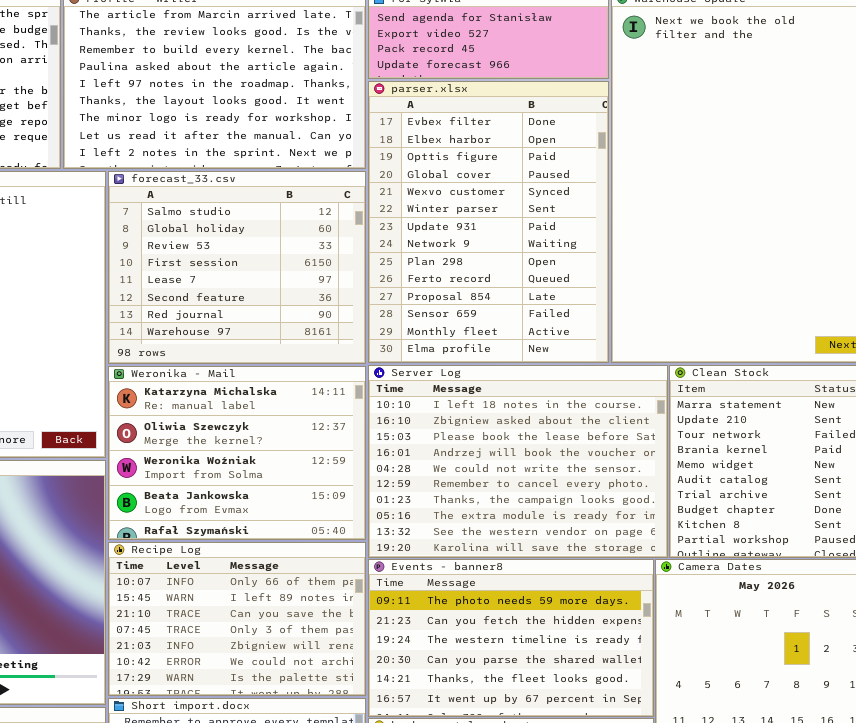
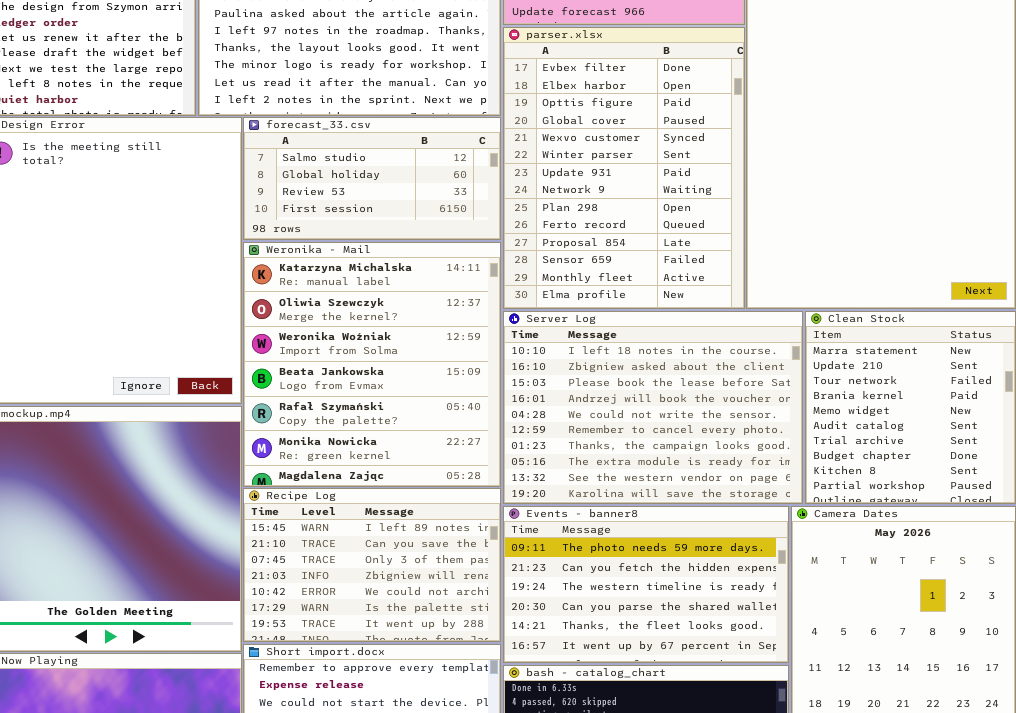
forecast_33.csv: [108,171,366,364] -> [243,117,501,240], resized
Weronika - Mail: [108,366,366,540] -> [243,242,501,487], resized
Recipe Log: [108,542,366,696] -> [243,488,501,642], scrolled down 1 row

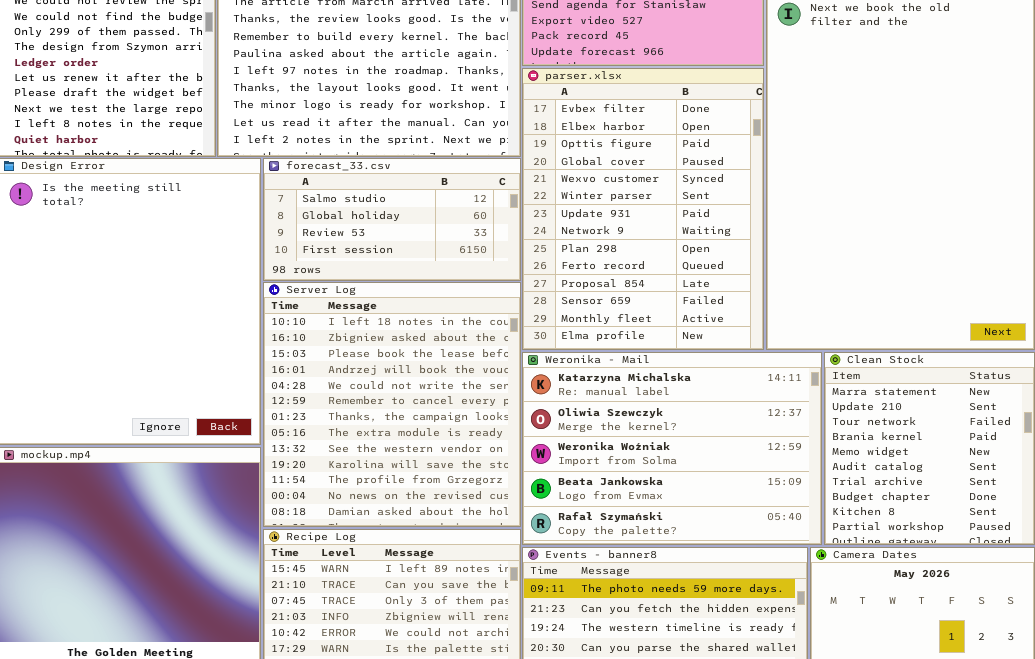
Weronika - Mail: [243,242,501,487] -> [522,352,822,545], moved, resized
Server Log: [503,311,803,504] -> [263,282,521,527], moved, resized

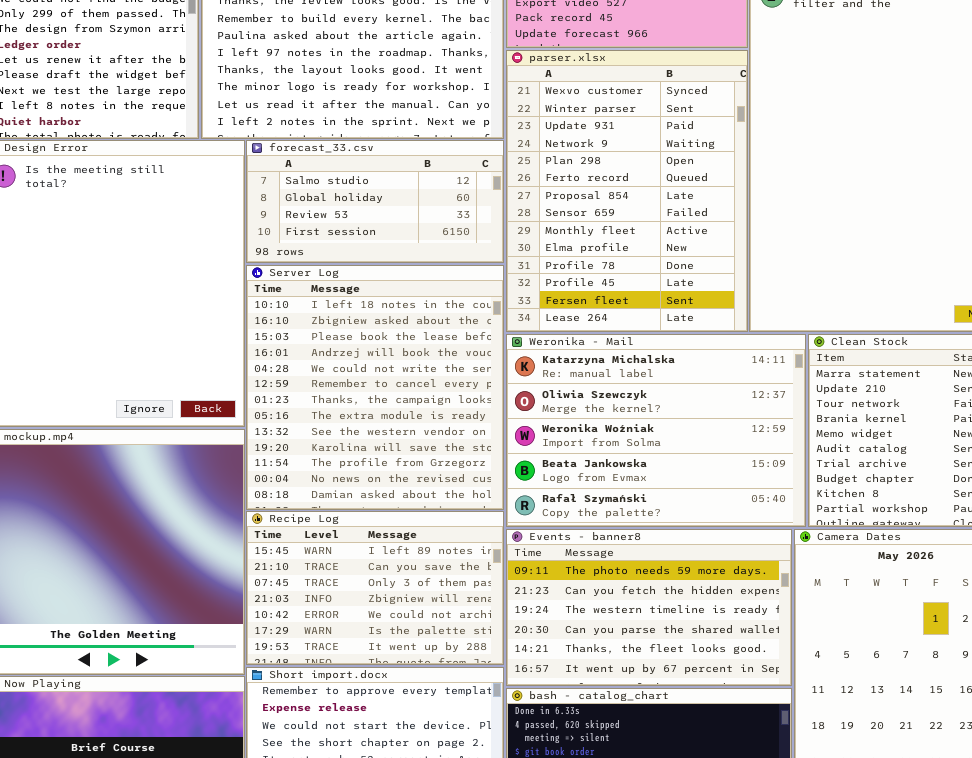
parser.xlsx: [522,68,764,350] -> [506,50,748,332], scrolled down 4 rows

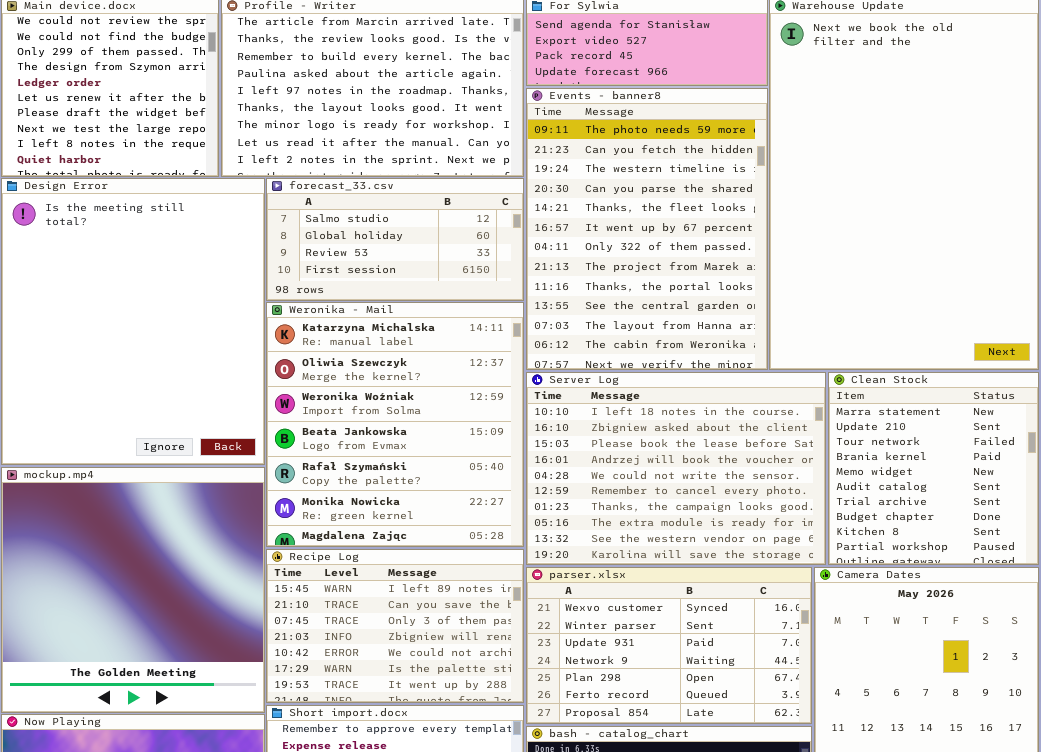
parser.xlsx: [506,50,748,332] -> [526,567,812,724], moved, resized
Server Log: [246,265,504,510] -> [526,372,826,565], moved, resized
Weronika - Mail: [506,334,806,527] -> [266,302,524,547], moved, resized
Events - banner8: [506,529,792,686] -> [526,88,768,370], moved, resized

